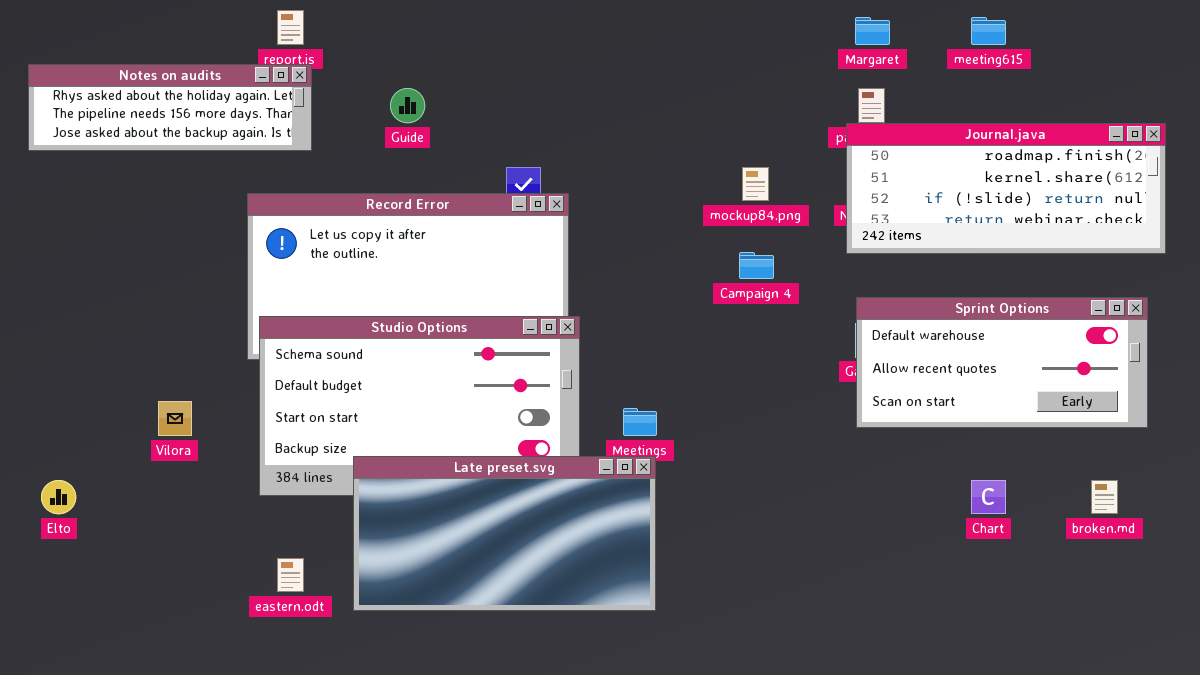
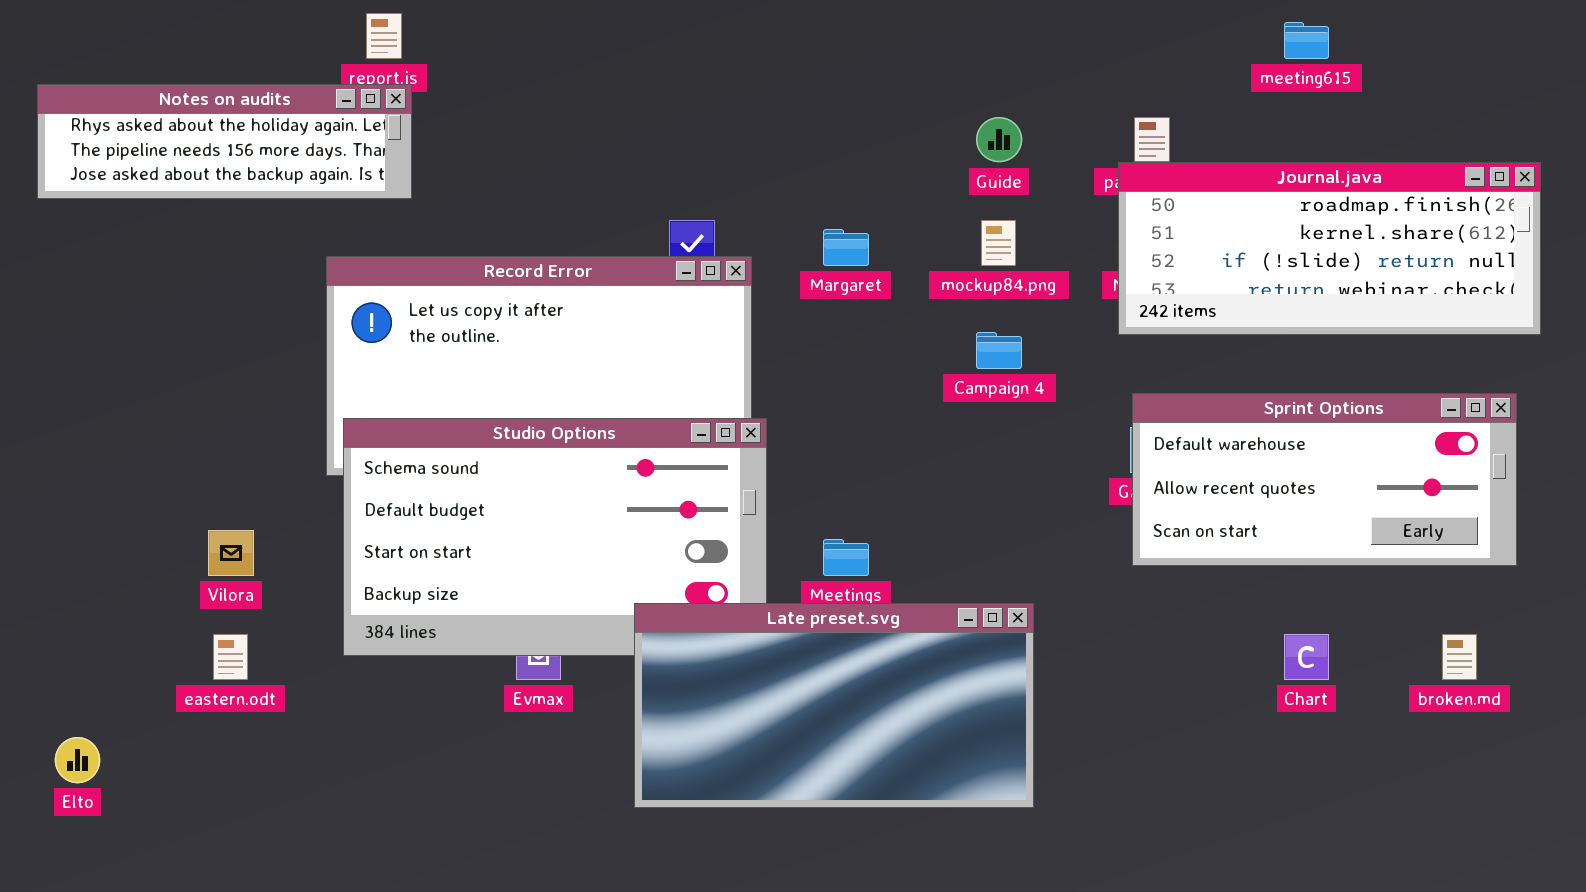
Margaret: [855,17,890,45] -> [823,229,869,266], moved
Guide: [390,88,425,123] -> [976,117,1022,162], moved
Late preset.svg: [353,456,656,611] -> [634,603,1034,808], moved
Elto: [41,480,76,514] -> [55,737,100,783], moved
eastern.odt: [277,558,304,592] -> [213,634,248,680], moved

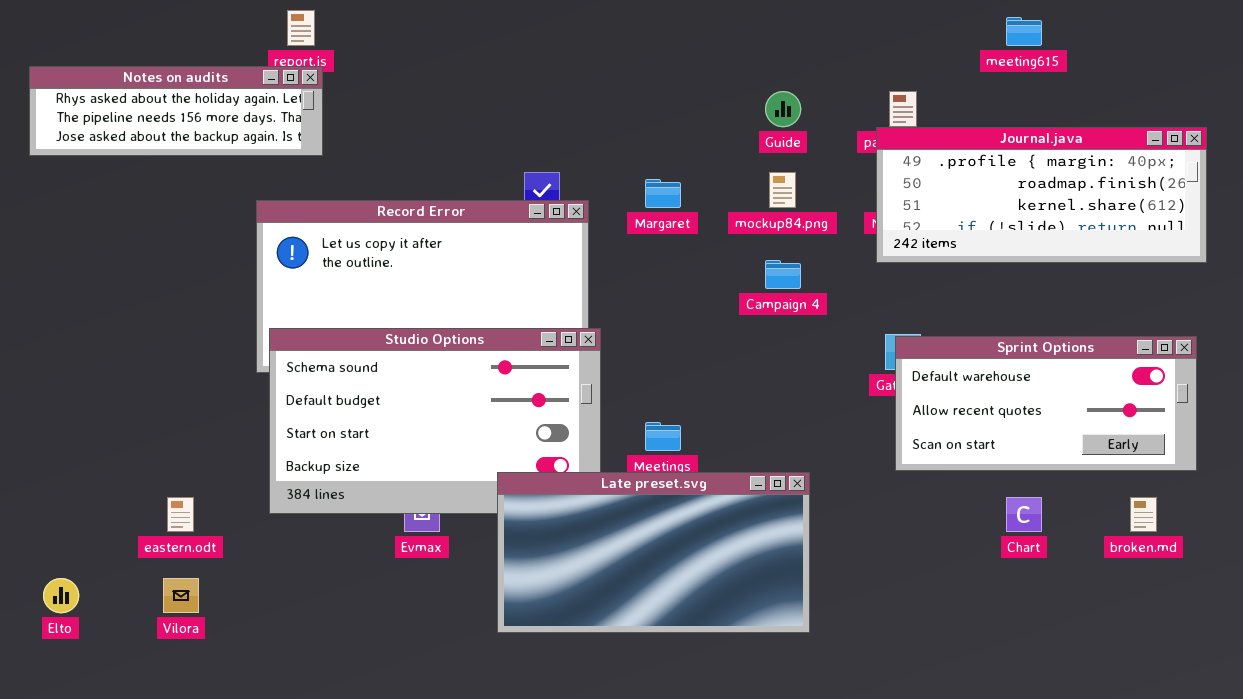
Journal.java: [1118,162,1541,335] -> [876,127,1207,263], scrolled up 1 row
Sprint Options: [1132,393,1517,566] -> [895,336,1197,471], moved
Vilora: [208,530,254,576] -> [163,578,199,613], moved

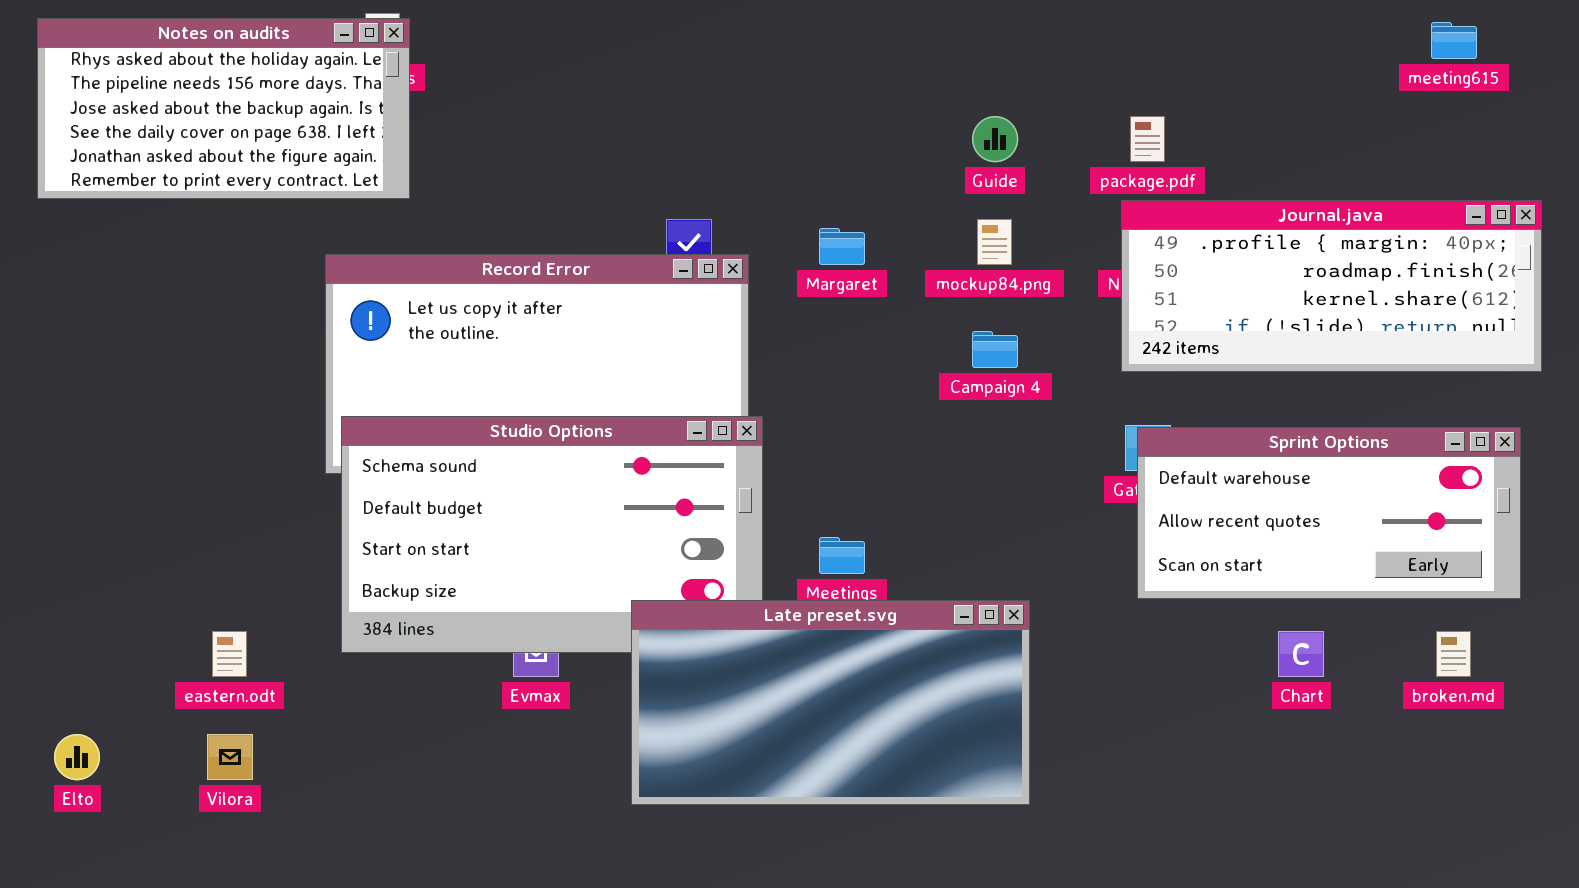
meeting615: [1006,17,1042,46] -> [1431,22,1477,59], moved
Notes on audits: [29,66,323,156] -> [37,18,410,199], resized
Journal.java: [876,127,1207,263] -> [1121,200,1542,372], moved

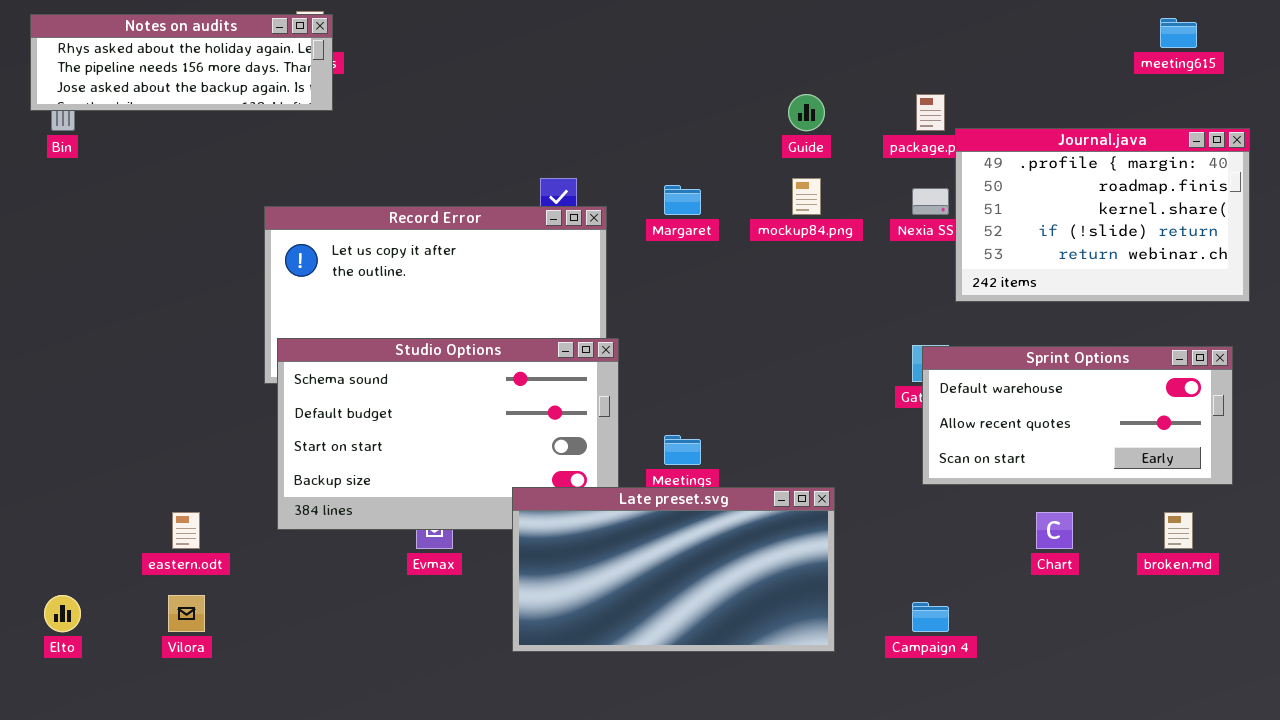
Notes on audits: [37,18,410,199] -> [30,14,333,111], resized
Journal.java: [1121,200,1542,372] -> [955,128,1250,302], resized
Campaign 4: [972,331,1018,368] -> [912,602,949,632], moved

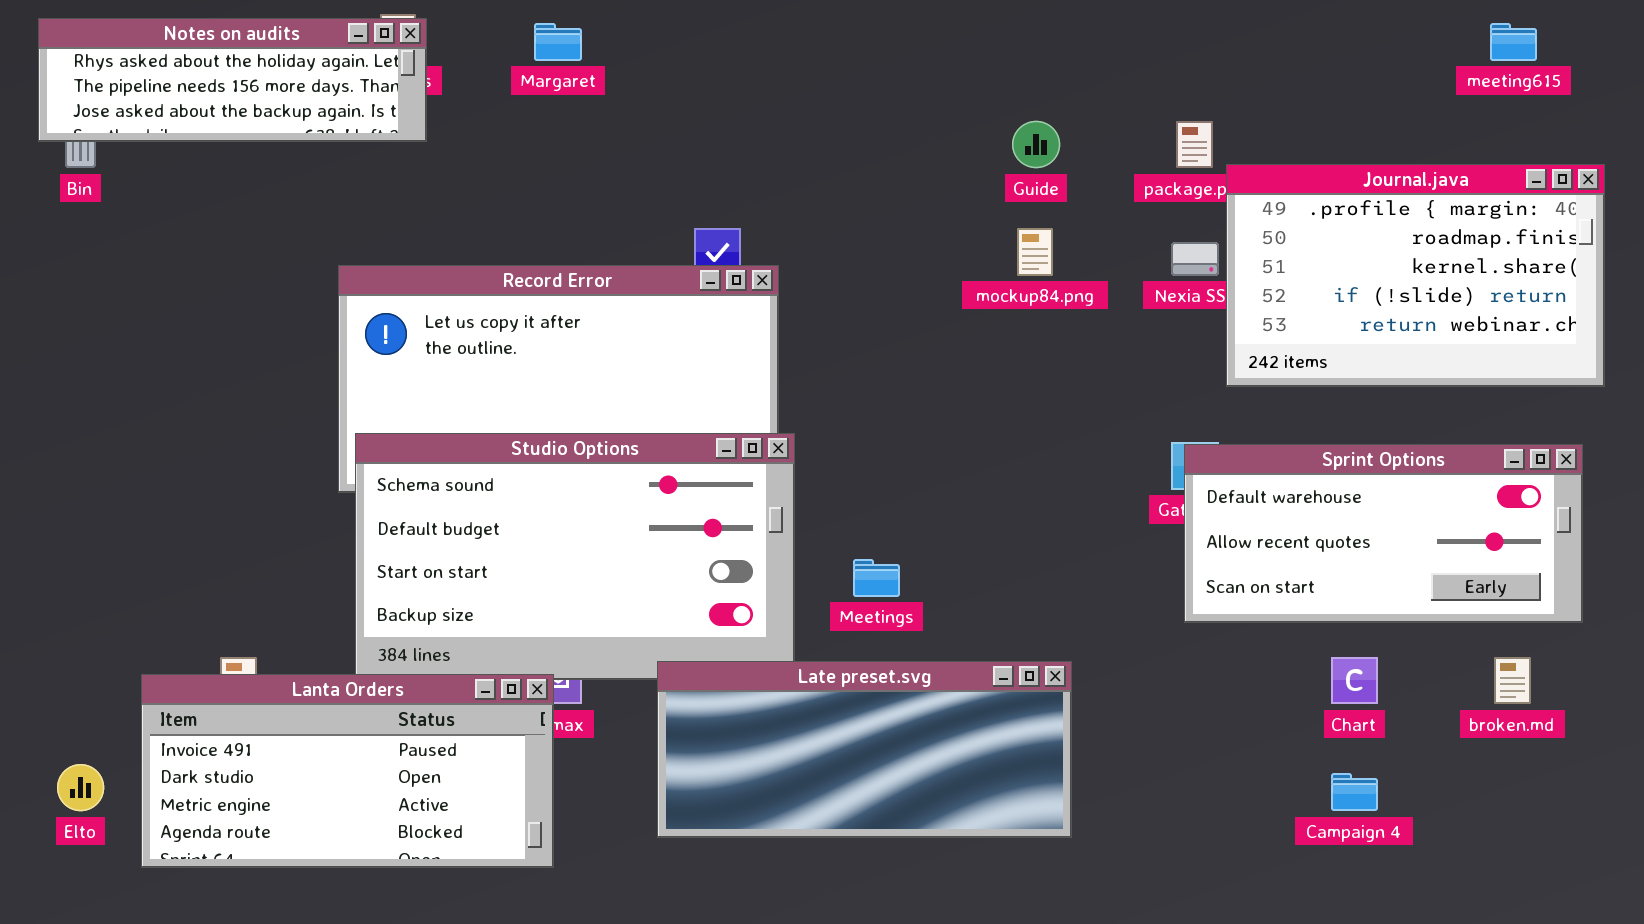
Margaret: [664,185,701,215] -> [534,23,582,61], moved
Late preset.svg: [512,487,835,652] -> [657,661,1072,838], resized
Lanta Orders: none -> [141,674,554,868], opened
Campaign 4: [912,602,949,632] -> [1331,773,1378,811], moved

